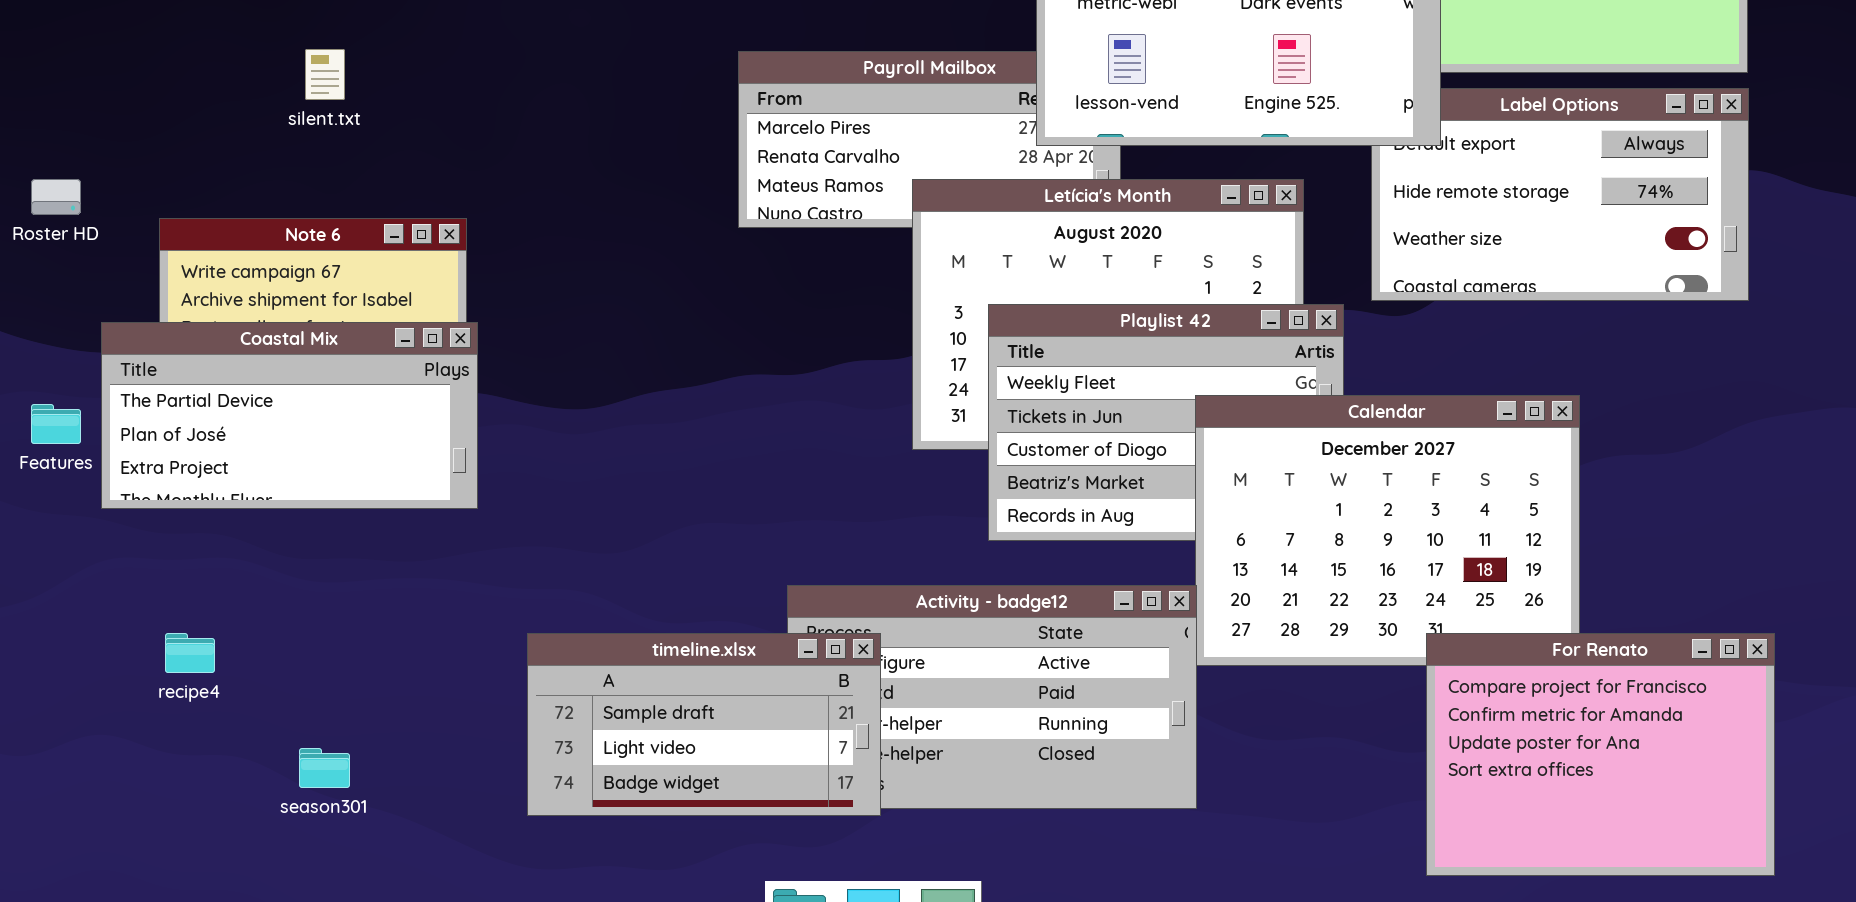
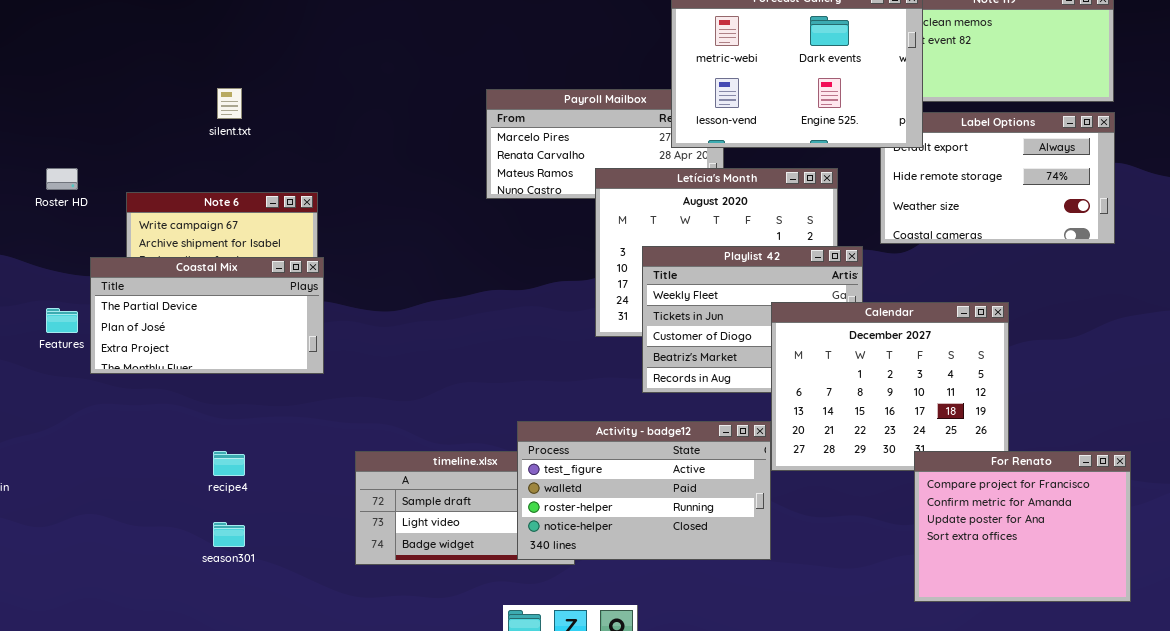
Activity - badge12: [787,585,1197,809] -> [517,421,771,560], raised
recipe4: [165,633,215,673] -> [213,451,245,476], moved

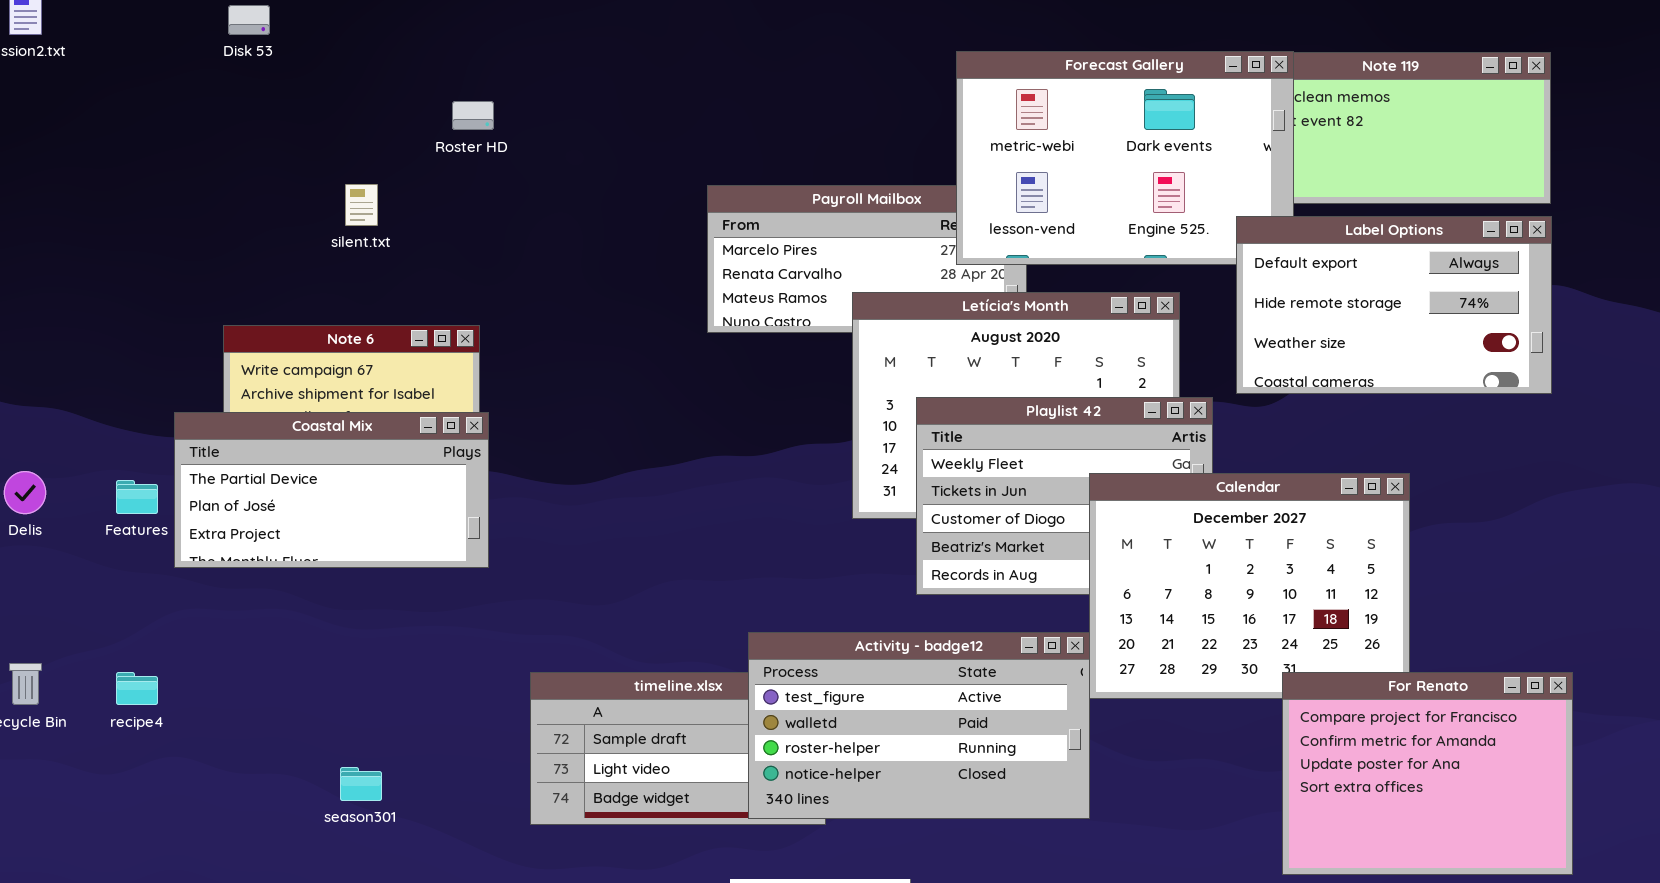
Label Options: [880,112,1115,244] -> [1236,216,1552,394], raised
Roster HD: [46,168,78,190] -> [452,101,494,130], moved
recipe4: [213,451,245,476] -> [116,672,158,705], moved

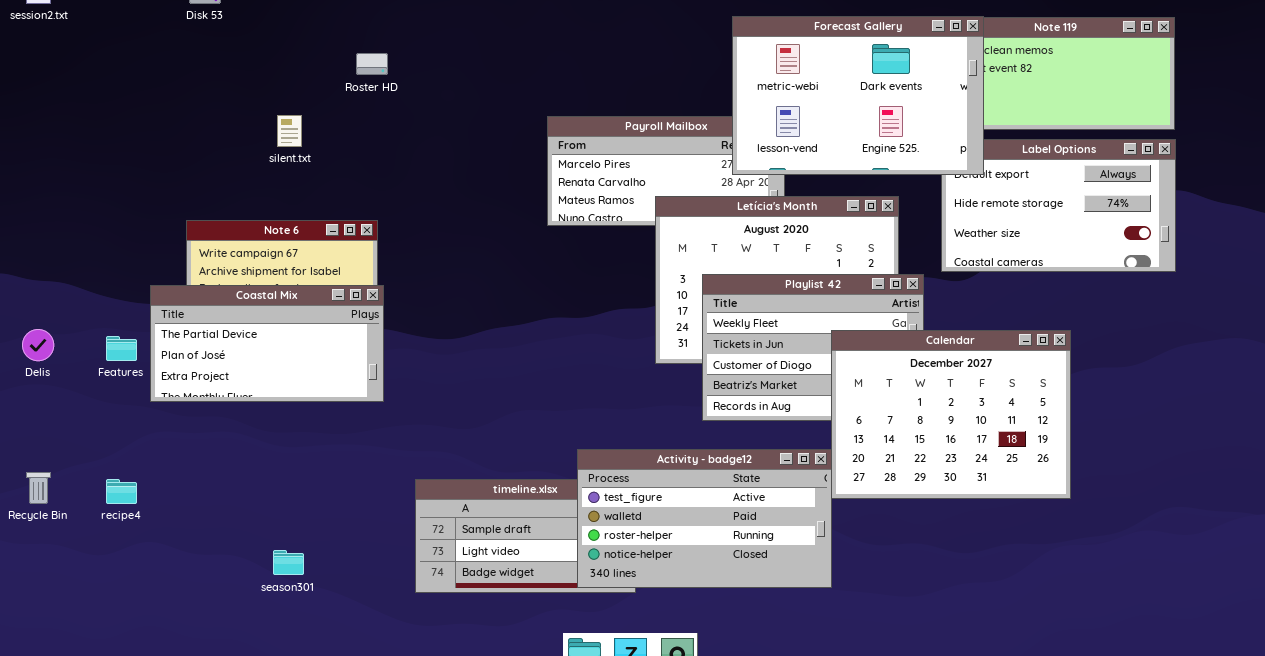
Forecast Gallery: [956,51,1294,265] -> [732,16,984,175], raised
For Renato: [1282,672,1573,875] -> none, closed

